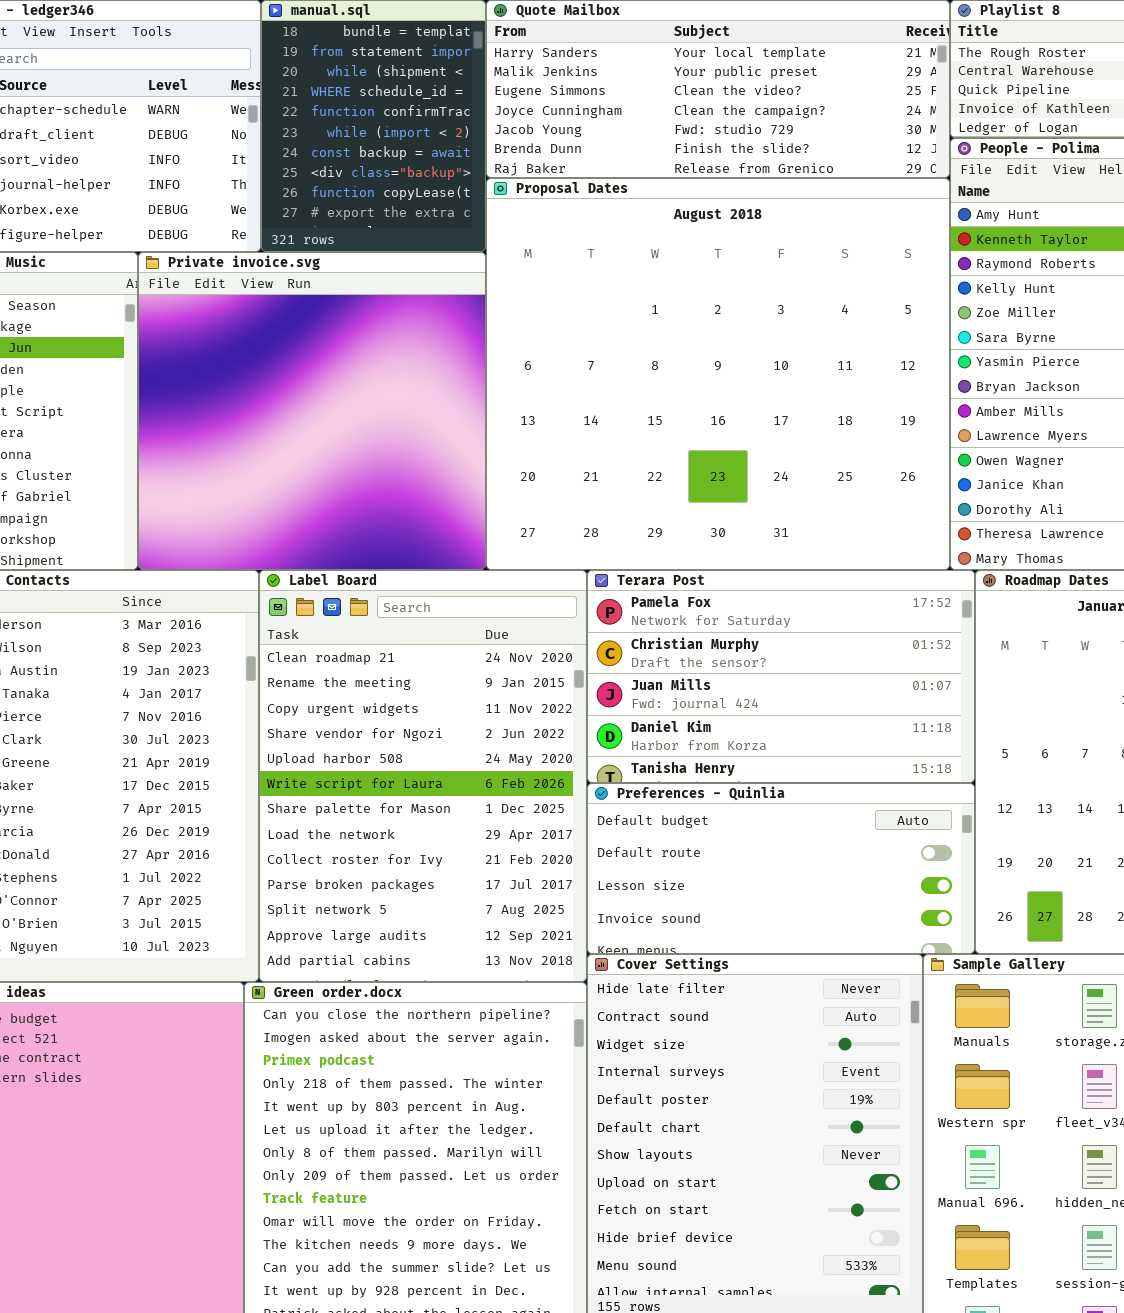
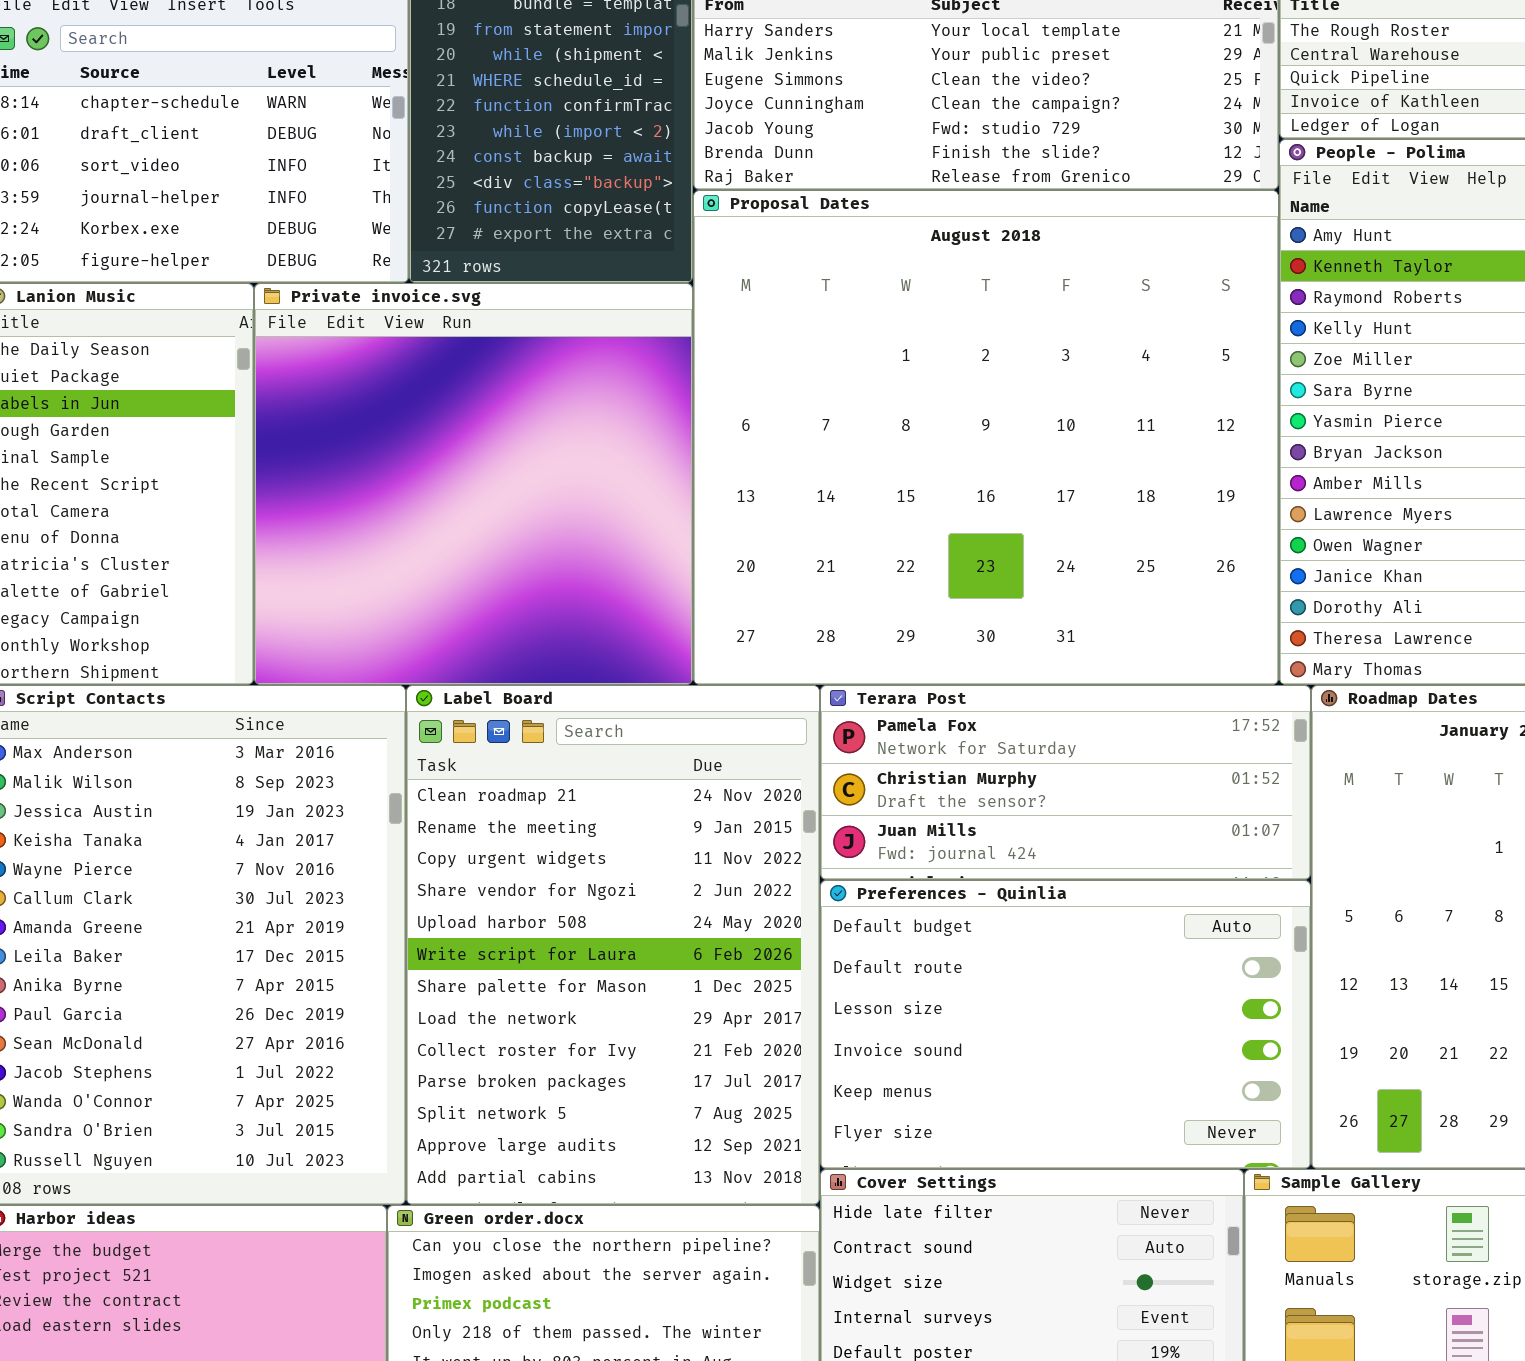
Terara Post: [587,570,975,783] -> [820,685,1311,880], resized
Preferences - Quinlia: [587,783,975,954] -> [820,880,1311,1169], resized

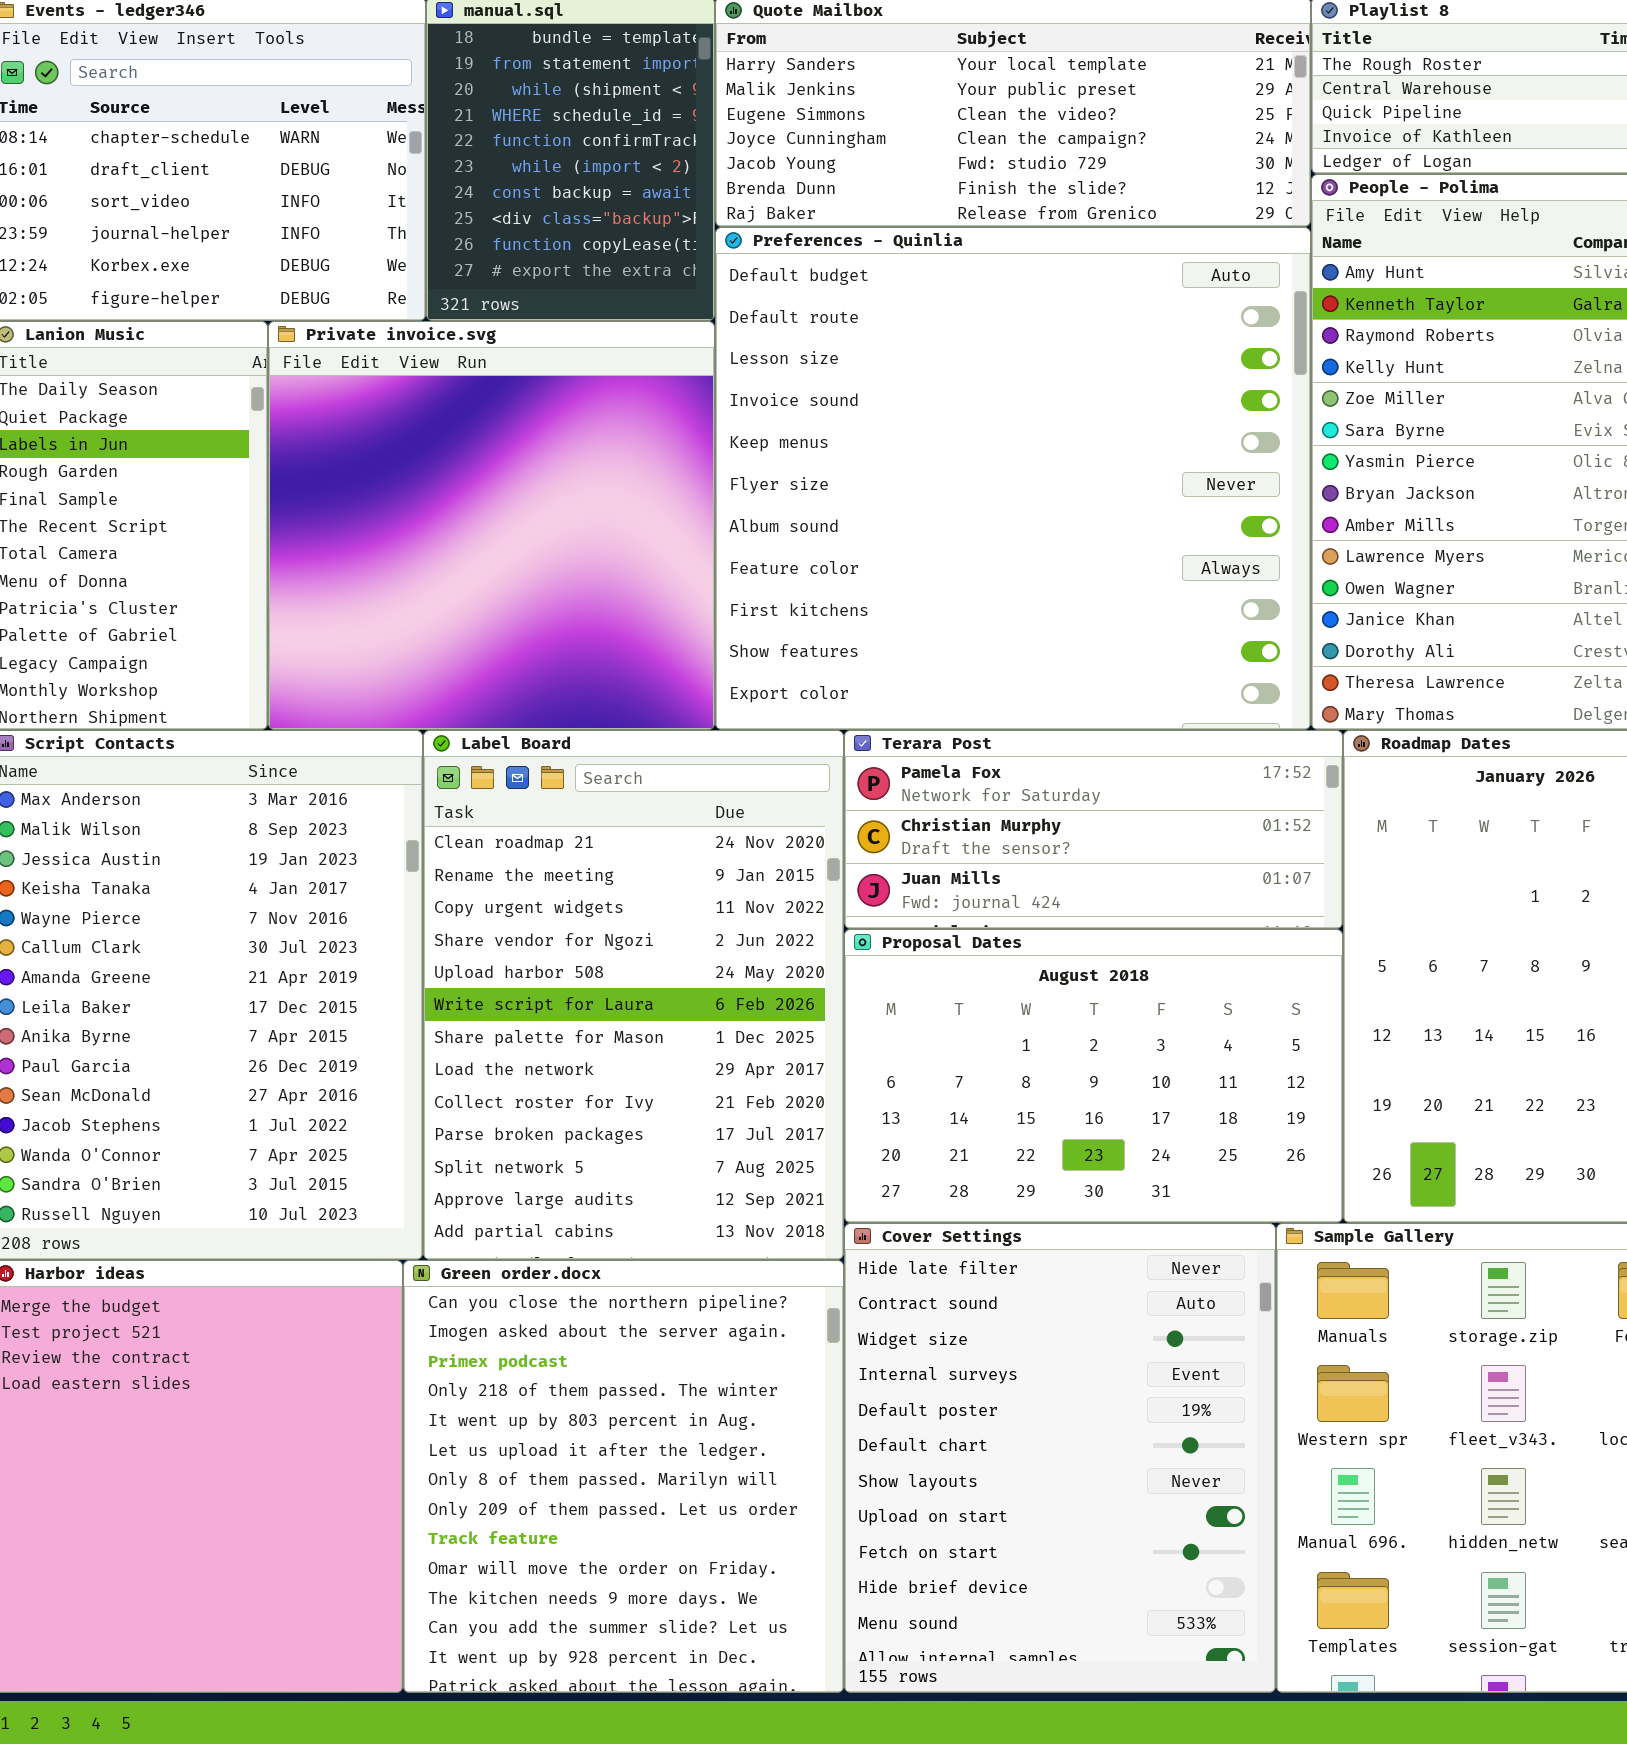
Proposal Dates: [693,190,1279,685] -> [844,929,1343,1223], moved, resized
Preferences - Quinlia: [820,880,1311,1169] -> [715,227,1311,730], moved, resized

